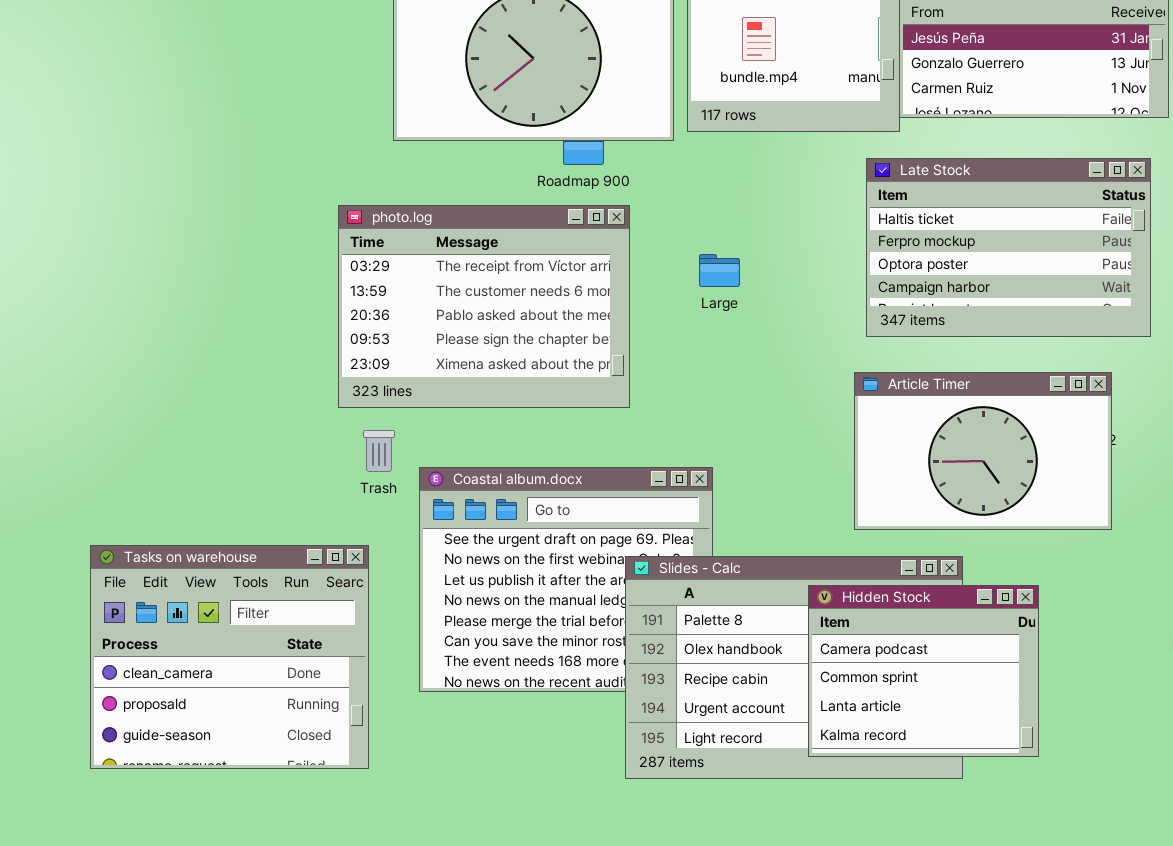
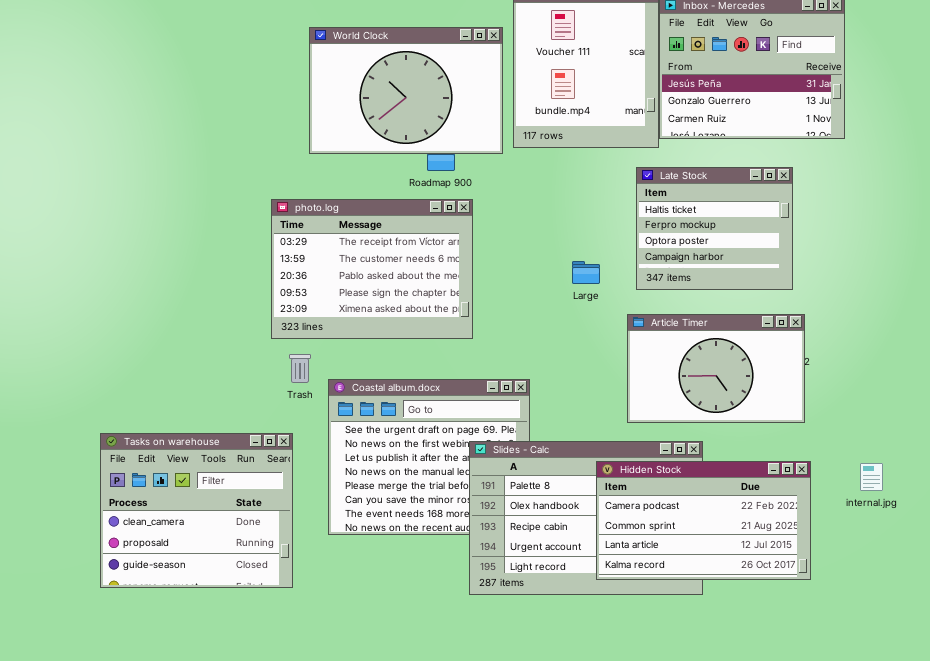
Late Stock: [866,158,1151,337] -> [636,167,793,290], resized
Large: [699,254,740,287] -> [572,261,600,284], moved
Hidden Stock: [808,585,1039,757] -> [596,461,811,580], resized

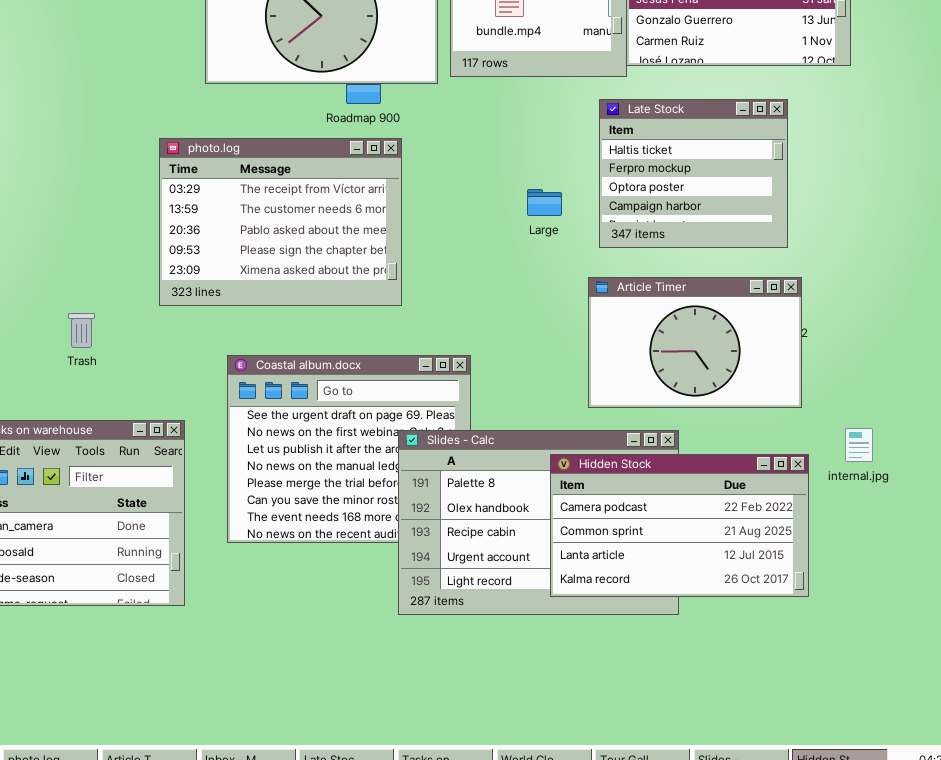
Large: [572,261,600,284] -> [527,189,562,216], moved
Trash: [289,354,311,383] -> [68,313,95,348], moved
internal.jpg: [860,463,883,491] -> [845,428,873,462], moved

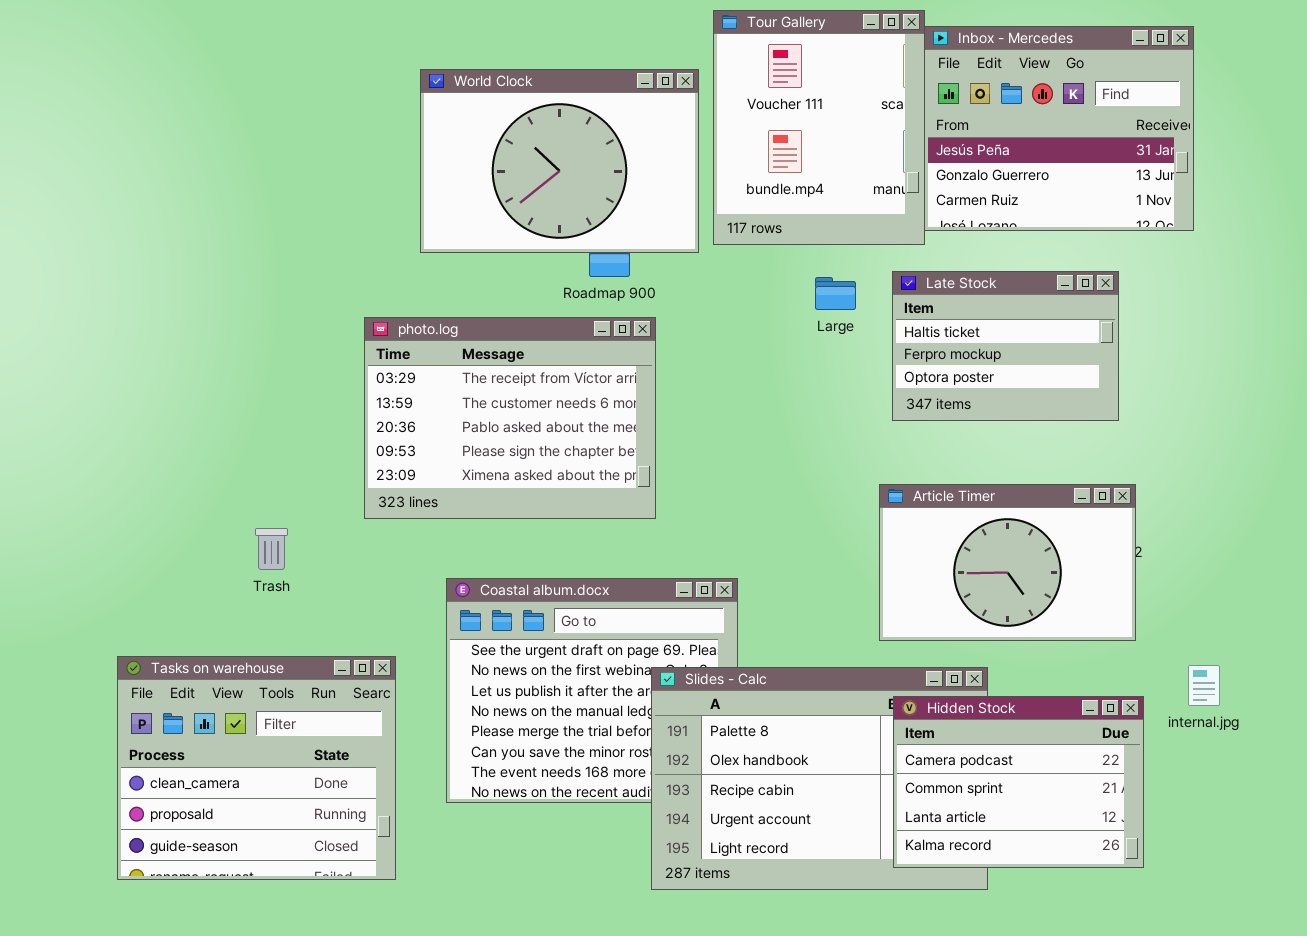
Late Stock: [599,99,788,248] -> [892,271,1119,421], resized
Large: [527,189,562,216] -> [815,277,856,310], moved
Hidden Stock: [550,454,809,597] -> [893,696,1144,868], resized

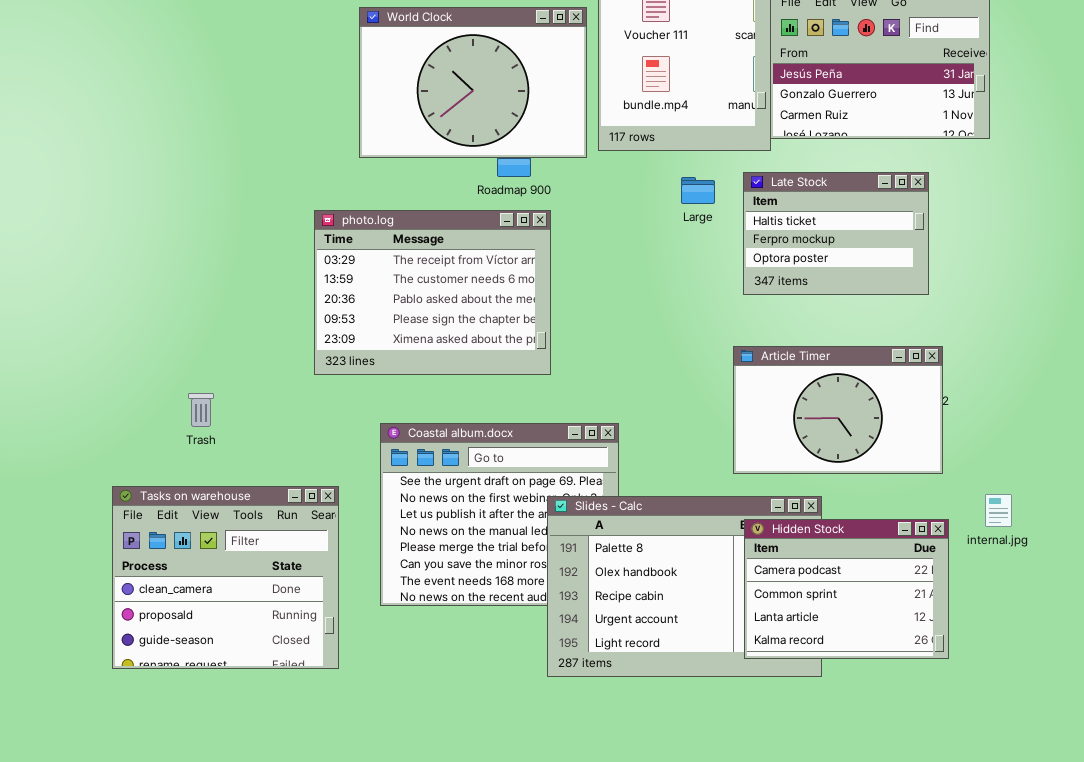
Trash: [255,528,288,570] -> [188,393,214,427], moved

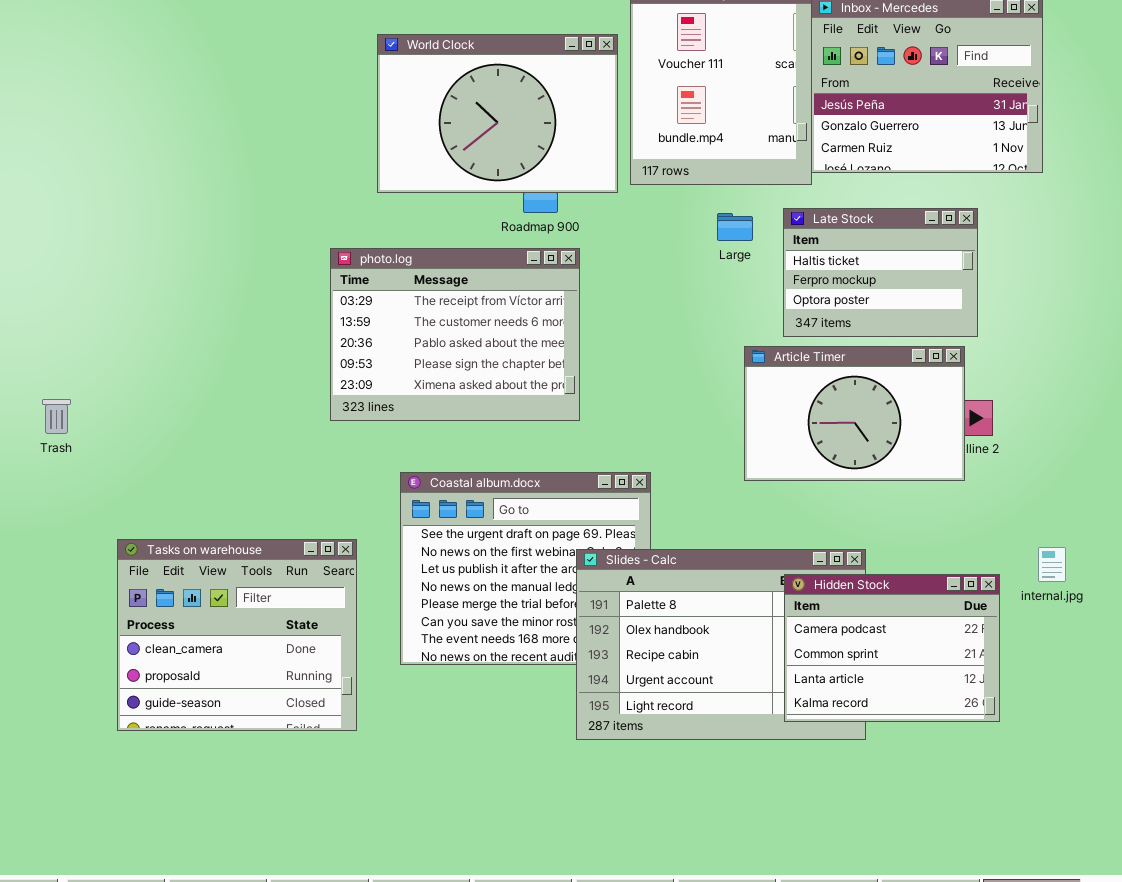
Article Timer: [733,346,943,474] -> [744,346,965,481], moved
Trash: [188,393,214,427] -> [42,399,71,434], moved

